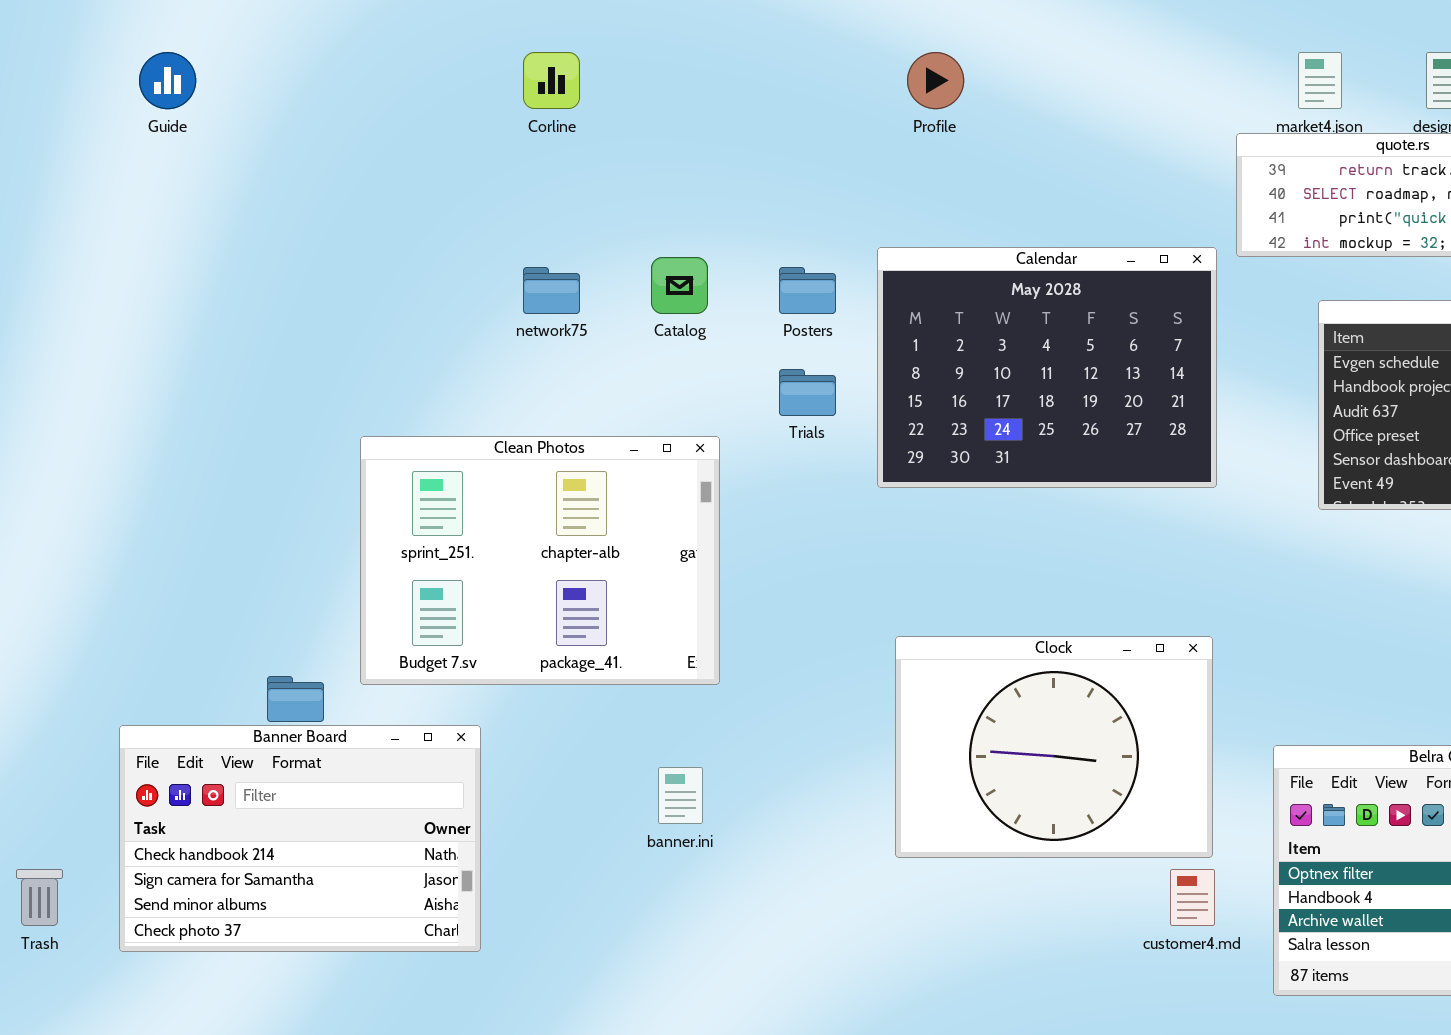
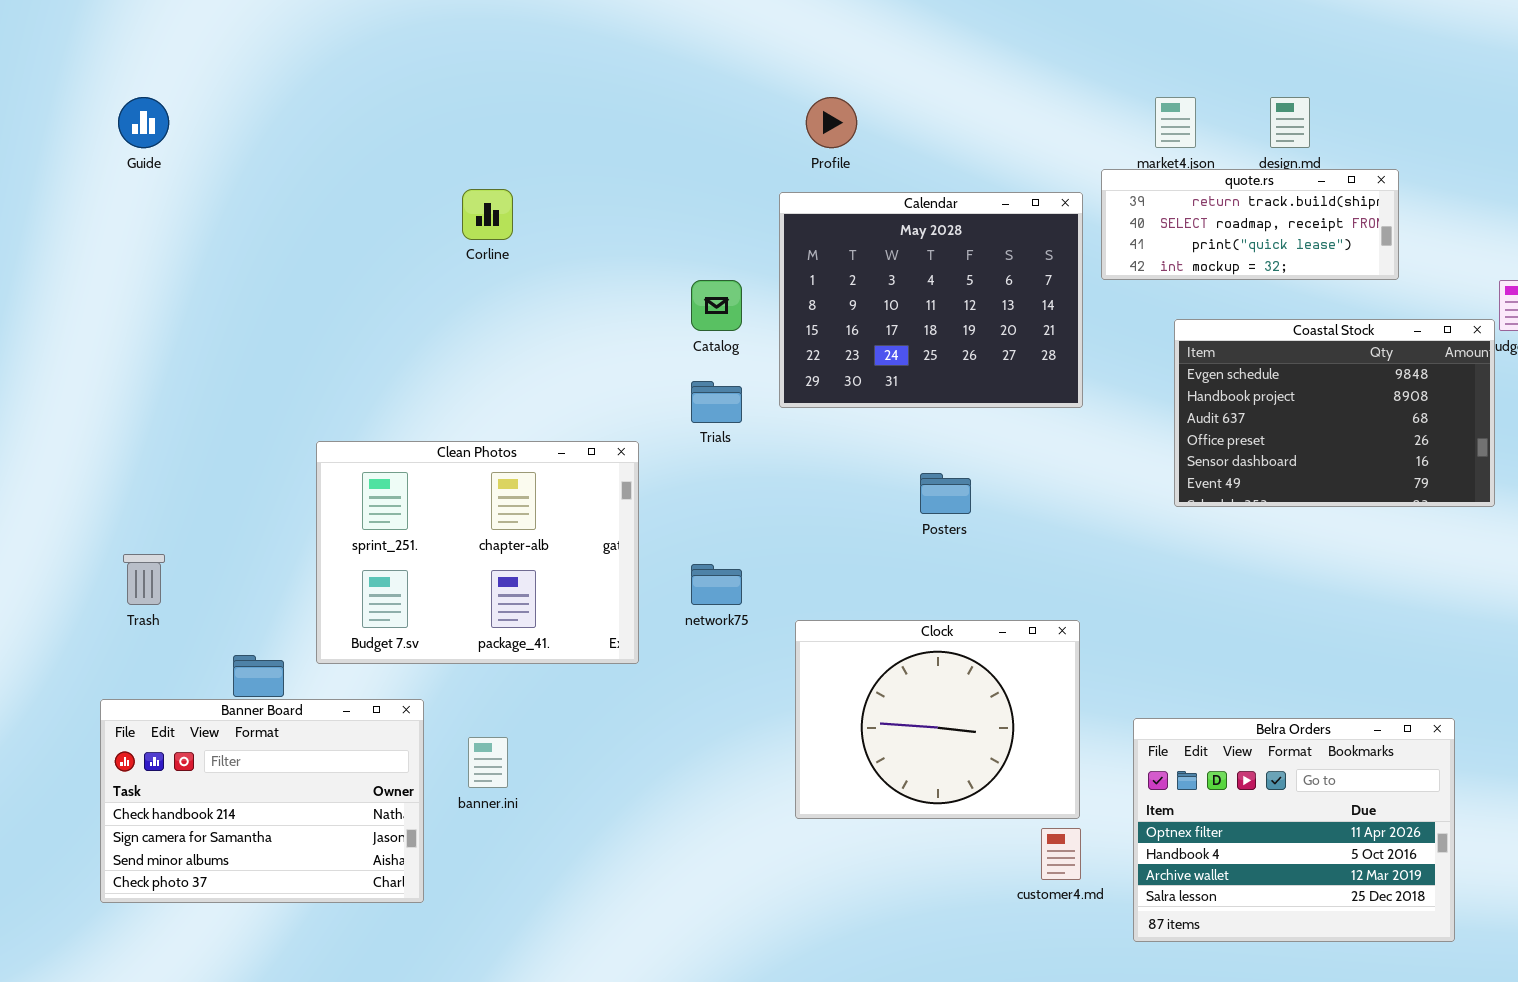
Corline: [523,52,580,109] -> [462,189,513,240], moved
Calendar: [877,247,1217,488] -> [779,192,1083,408], moved
Catalog: [651,257,708,314] -> [691,280,742,331], moved
network75: [523,267,580,314] -> [691,564,742,605], moved
Posters: [779,267,836,314] -> [920,473,971,514], moved
banner.ini: [658,767,703,824] -> [468,737,508,788], moved
Trash: [16,869,63,926] -> [123,554,165,605], moved

